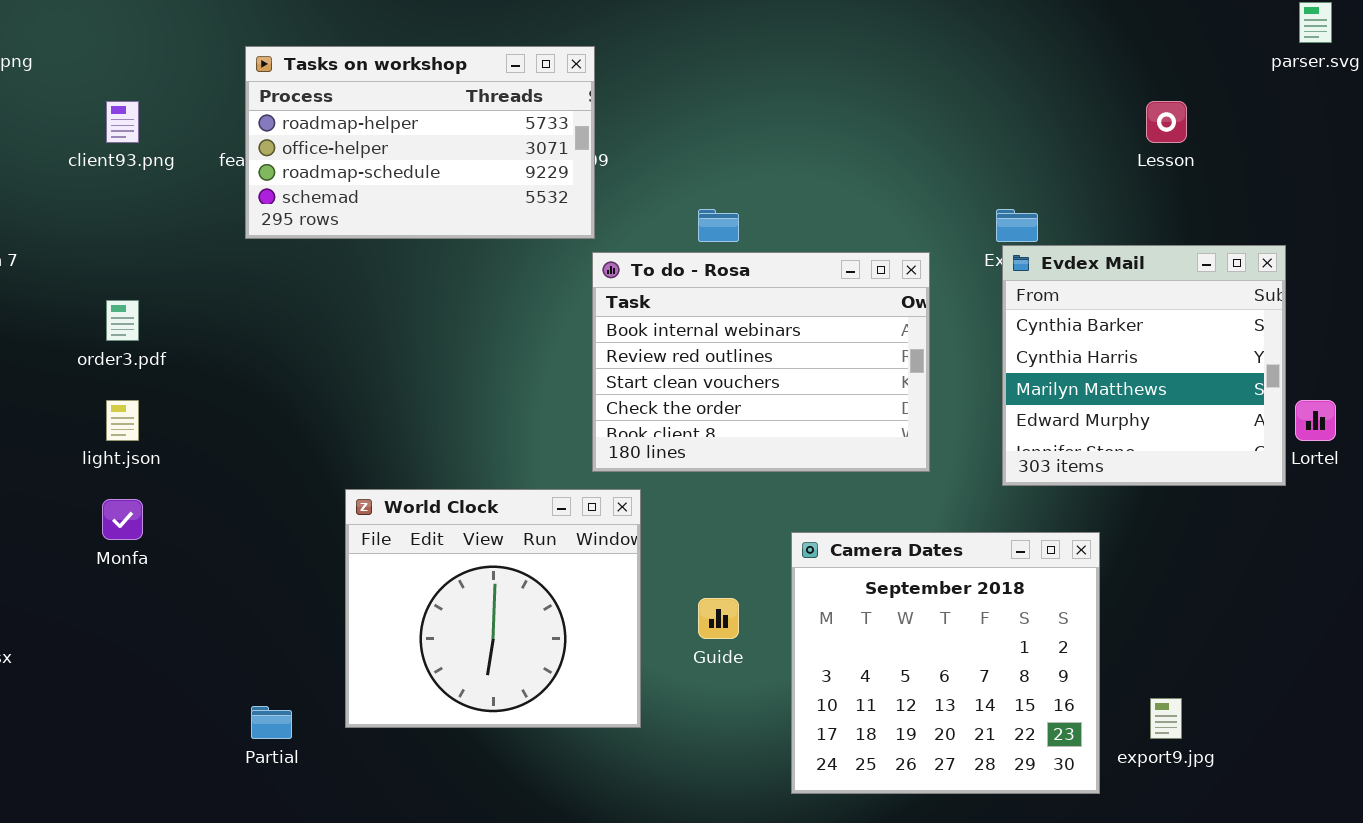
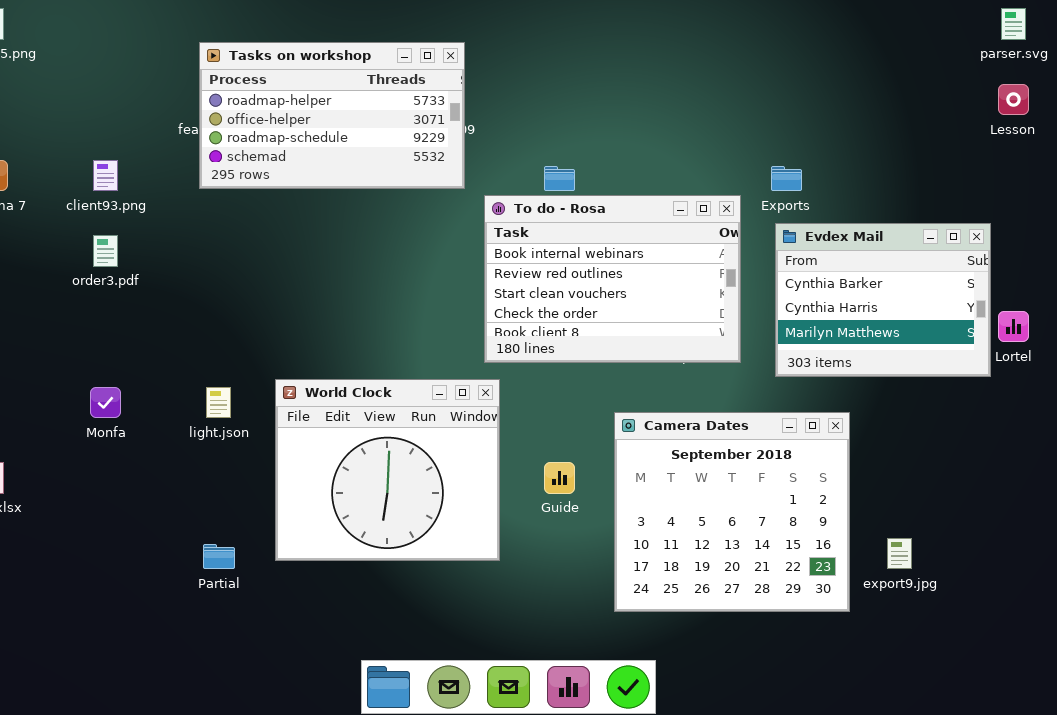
client93.png: [106,101,139,143] -> [93,160,118,191], moved
Lesson: [1146,101,1187,143] -> [998,84,1029,115], moved
Evdex Mail: [1002,245,1286,486] -> [775,223,991,377], resized
To do - Rosa: [592,252,930,472] -> [484,195,741,363], moved
light.json: [106,400,139,441] -> [206,387,231,418], moved

